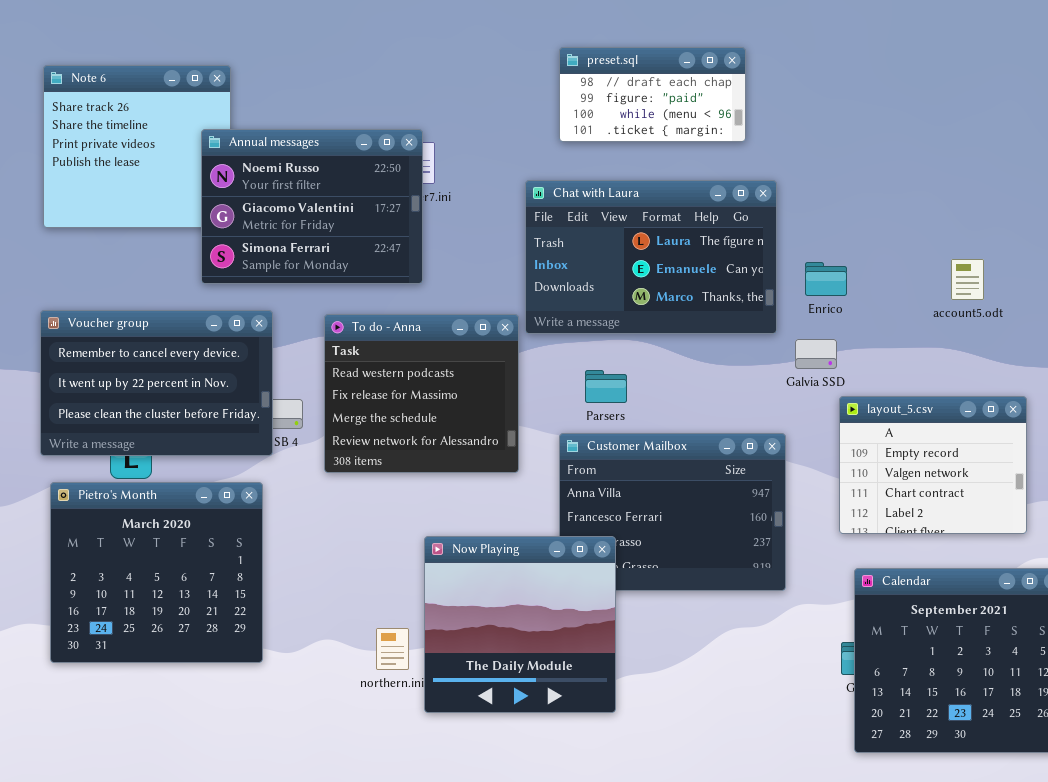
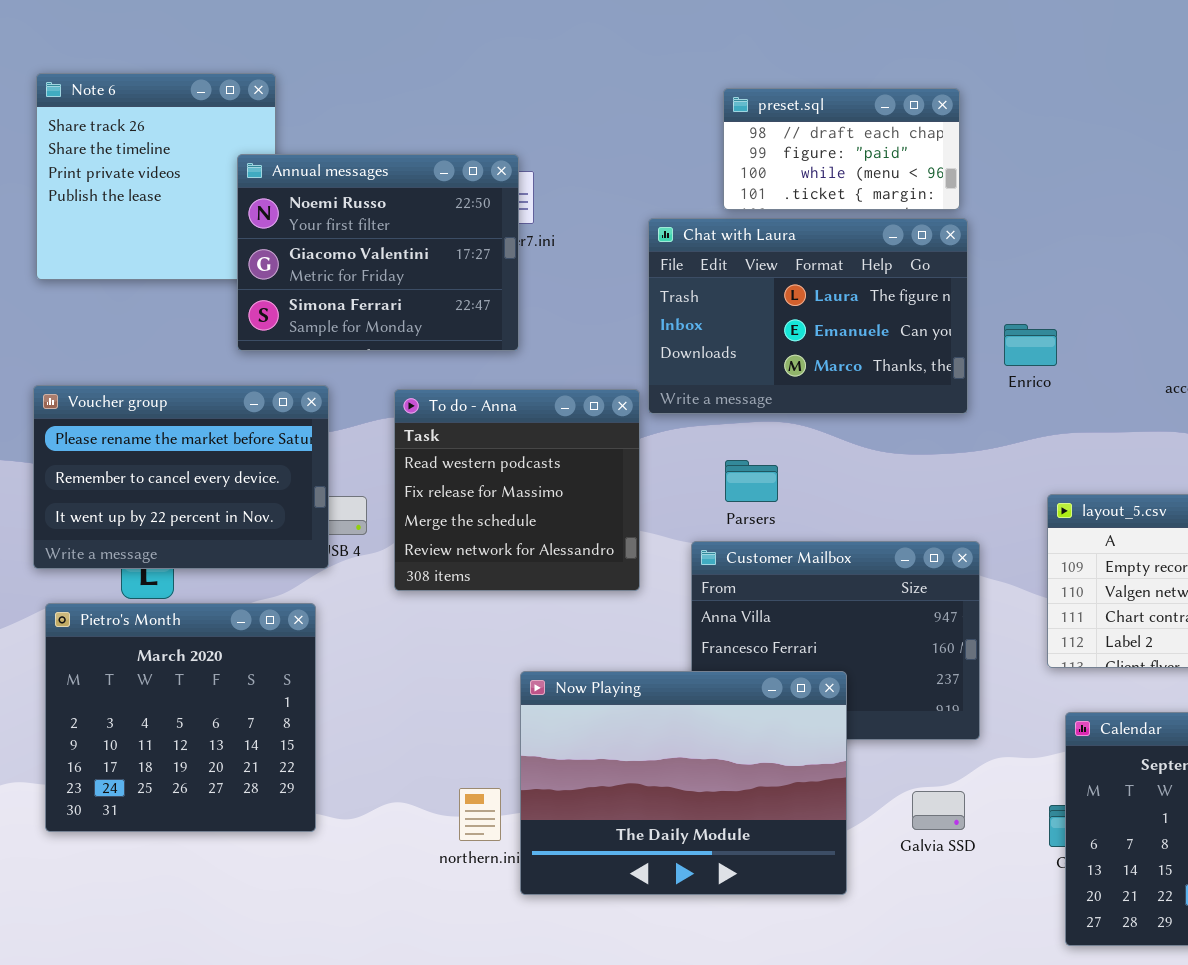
preset.sql: [559,47,746,142] -> [723,88,960,210], moved
Voucher group: [40,310,273,456] -> [33,385,329,569], scrolled up 1 row
Galvia SSD: [795,339,837,369] -> [912,791,965,830], moved
Now Playing: [424,536,616,713] -> [520,671,847,895], resized

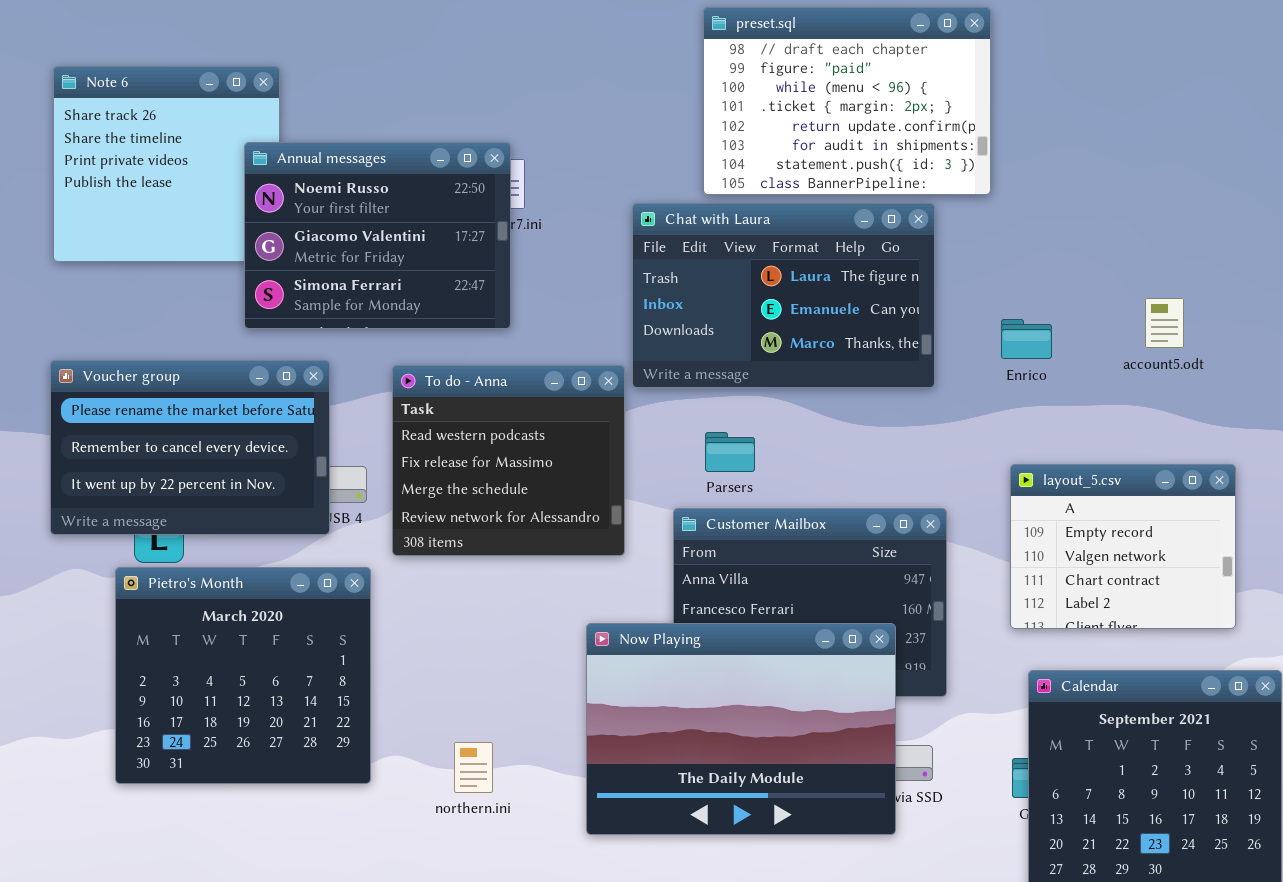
preset.sql: [723,88,960,210] -> [703,7,991,195], resized
Enrico: [1004,324,1057,366] -> [1001,319,1052,359], moved
Pietro's Month: [45,603,316,832] -> [115,567,371,784], moved
Now Playing: [520,671,847,895] -> [586,623,896,835], moved

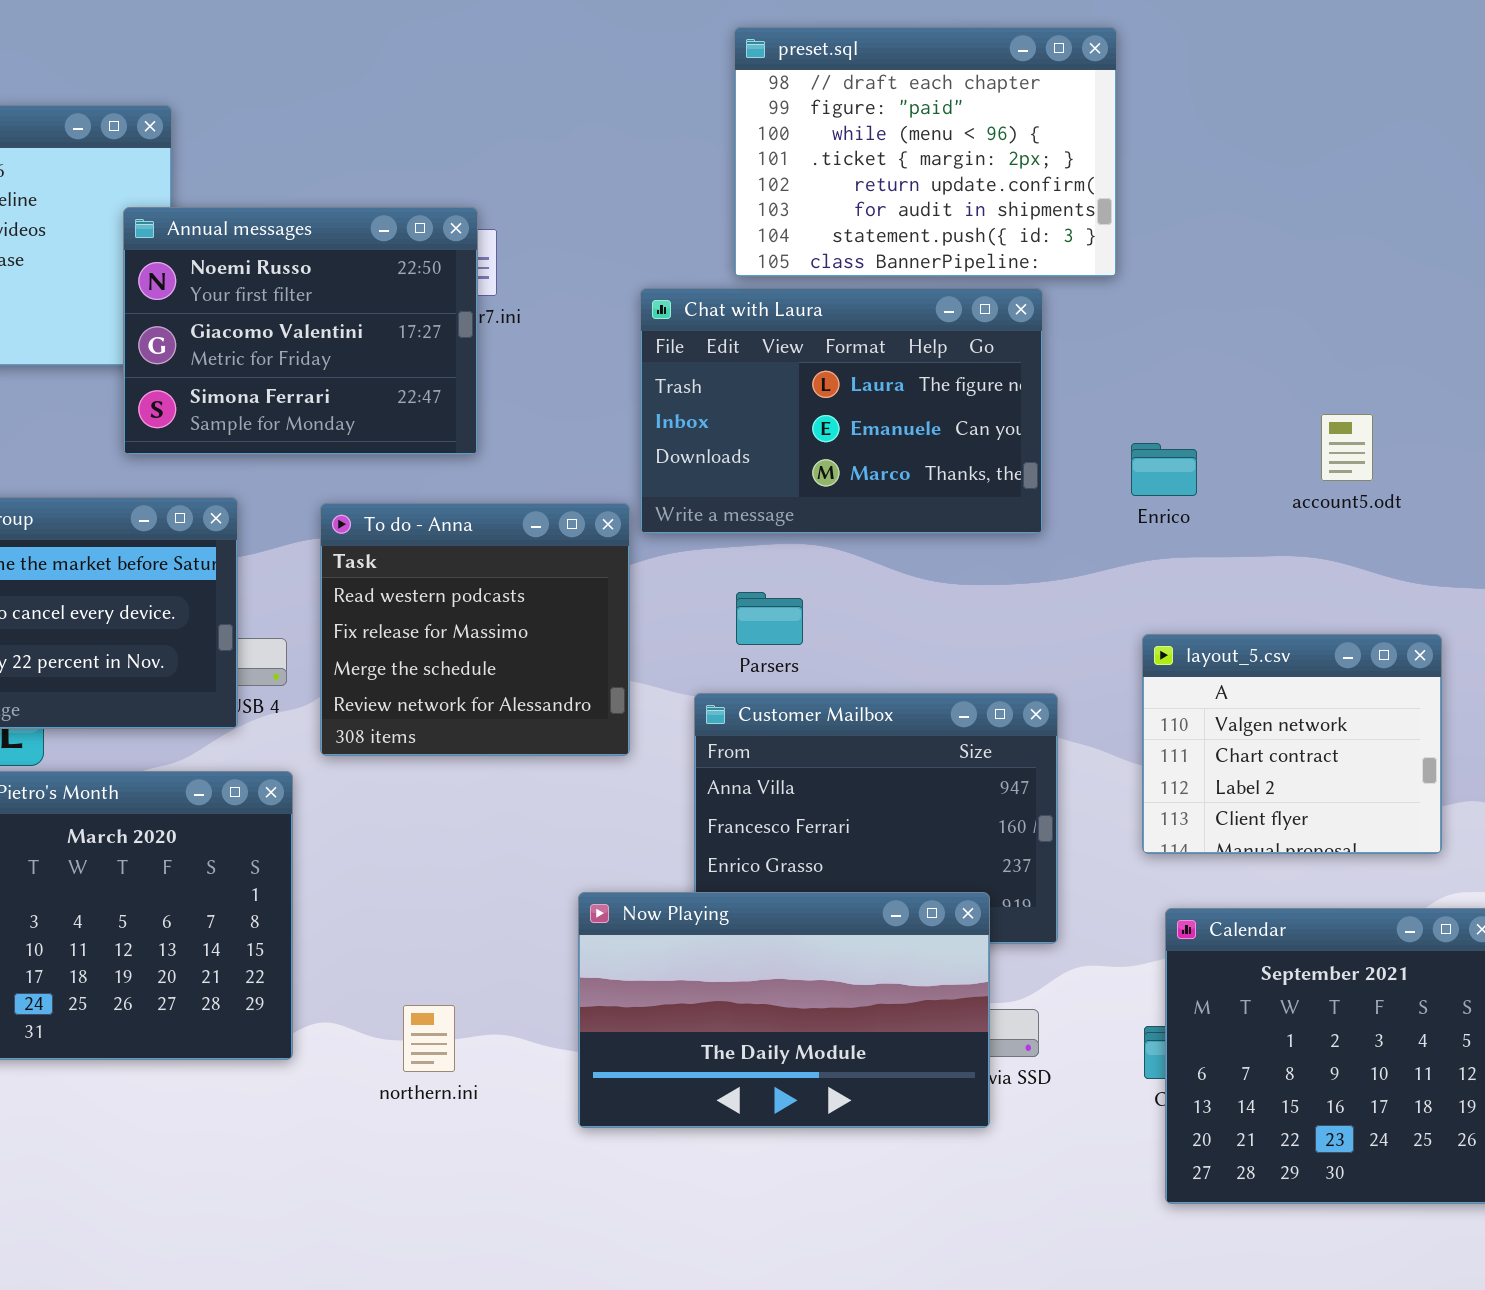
layout_5.csv: [1010,464,1236,629] -> [1142,634,1442,854], scrolled down 1 row
Now Playing: [586,623,896,835] -> [578,892,990,1128], resized

